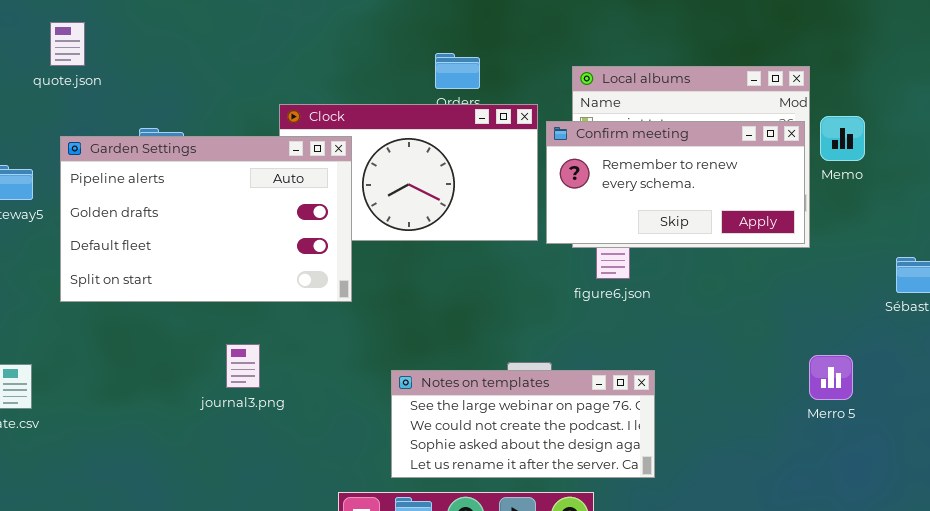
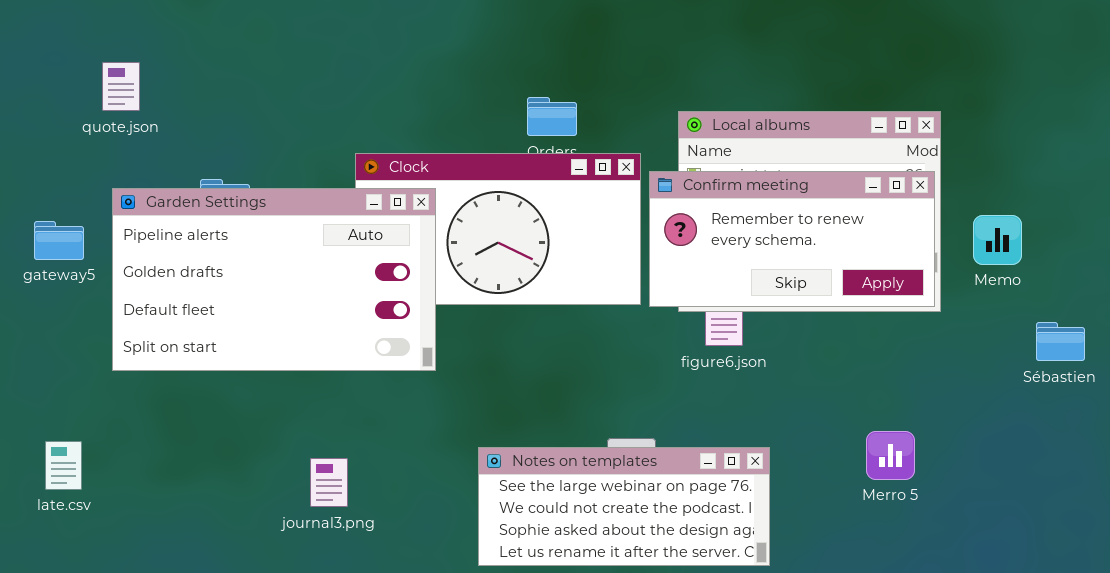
Memo: [820,116,865,161] -> [973,215,1022,265], moved
journal3.png: [226,344,260,388] -> [310,458,348,507], moved
Merro 5: [809,355,853,400] -> [866,431,915,480], moved

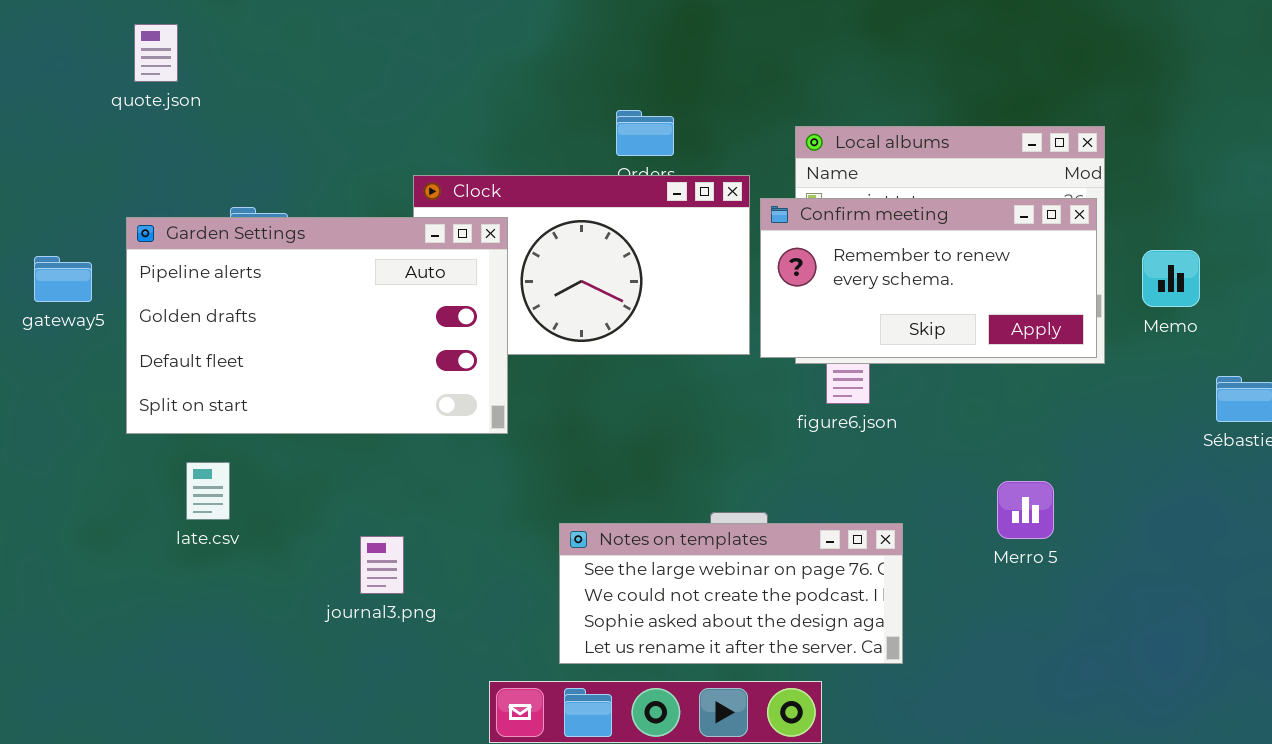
quote.json: [102,62,140,111] -> [134,24,178,82], moved
Merro 5: [866,431,915,480] -> [997,481,1054,539], moved
late.csv: [45,441,82,490] -> [186,462,230,520], moved

